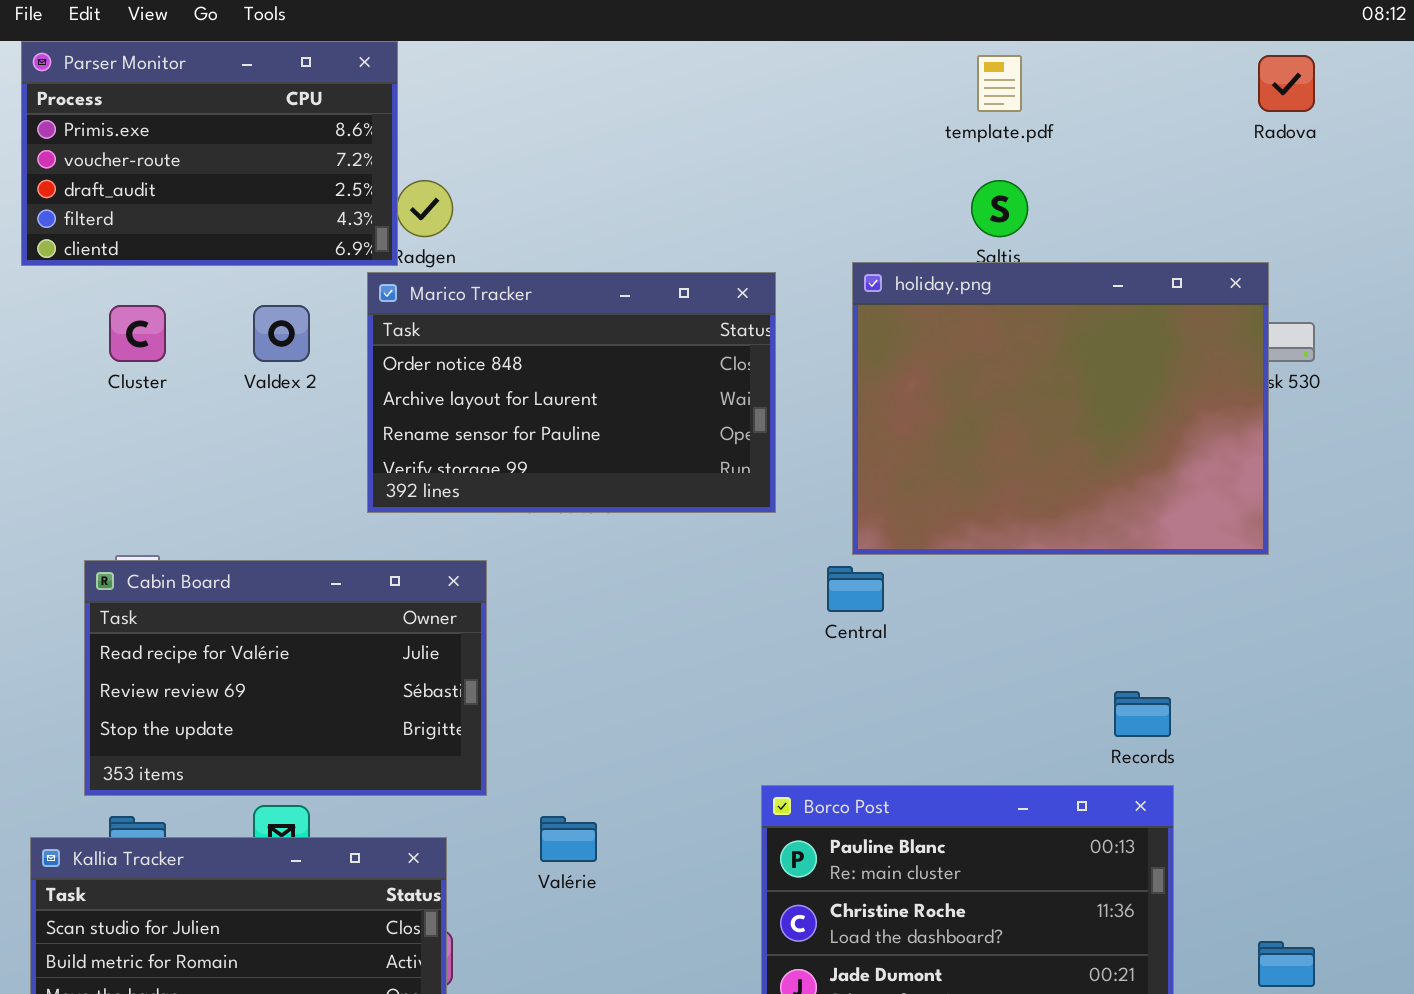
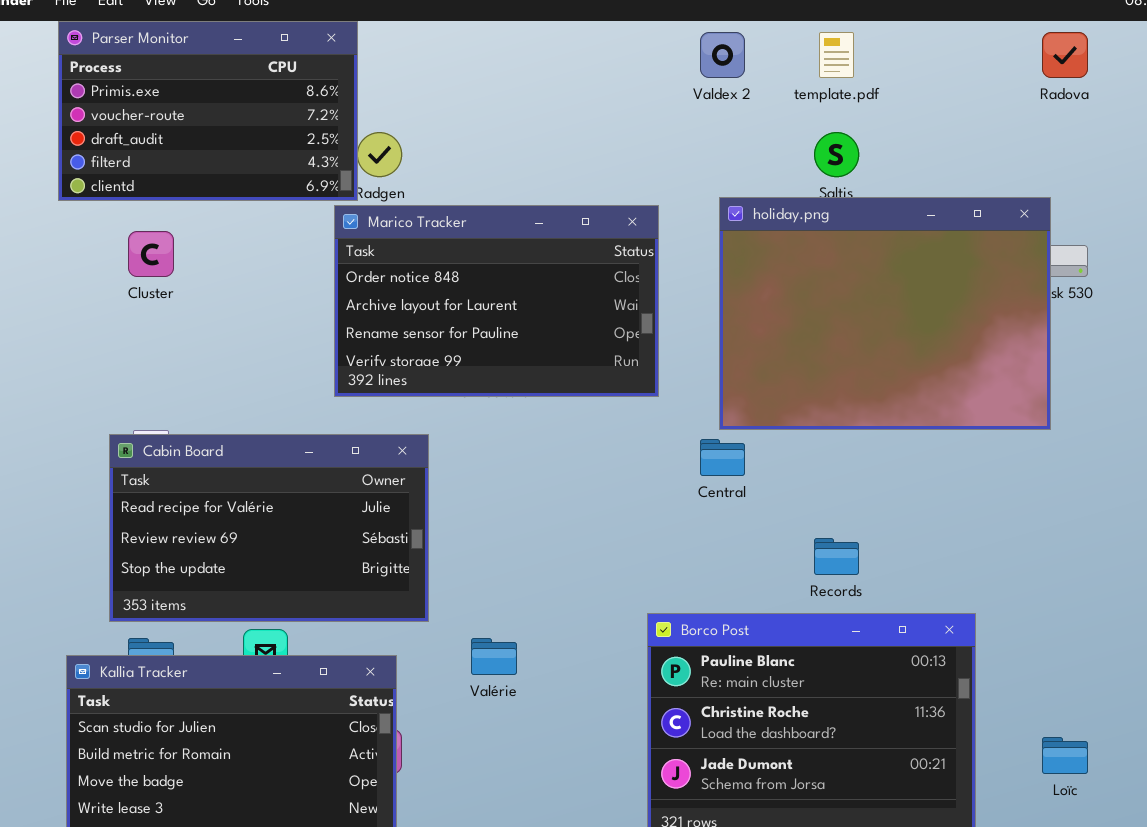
Valdex 2: [253,305,310,362] -> [700,32,745,78], moved
Records: [1114,691,1171,737] -> [814,538,859,575], moved

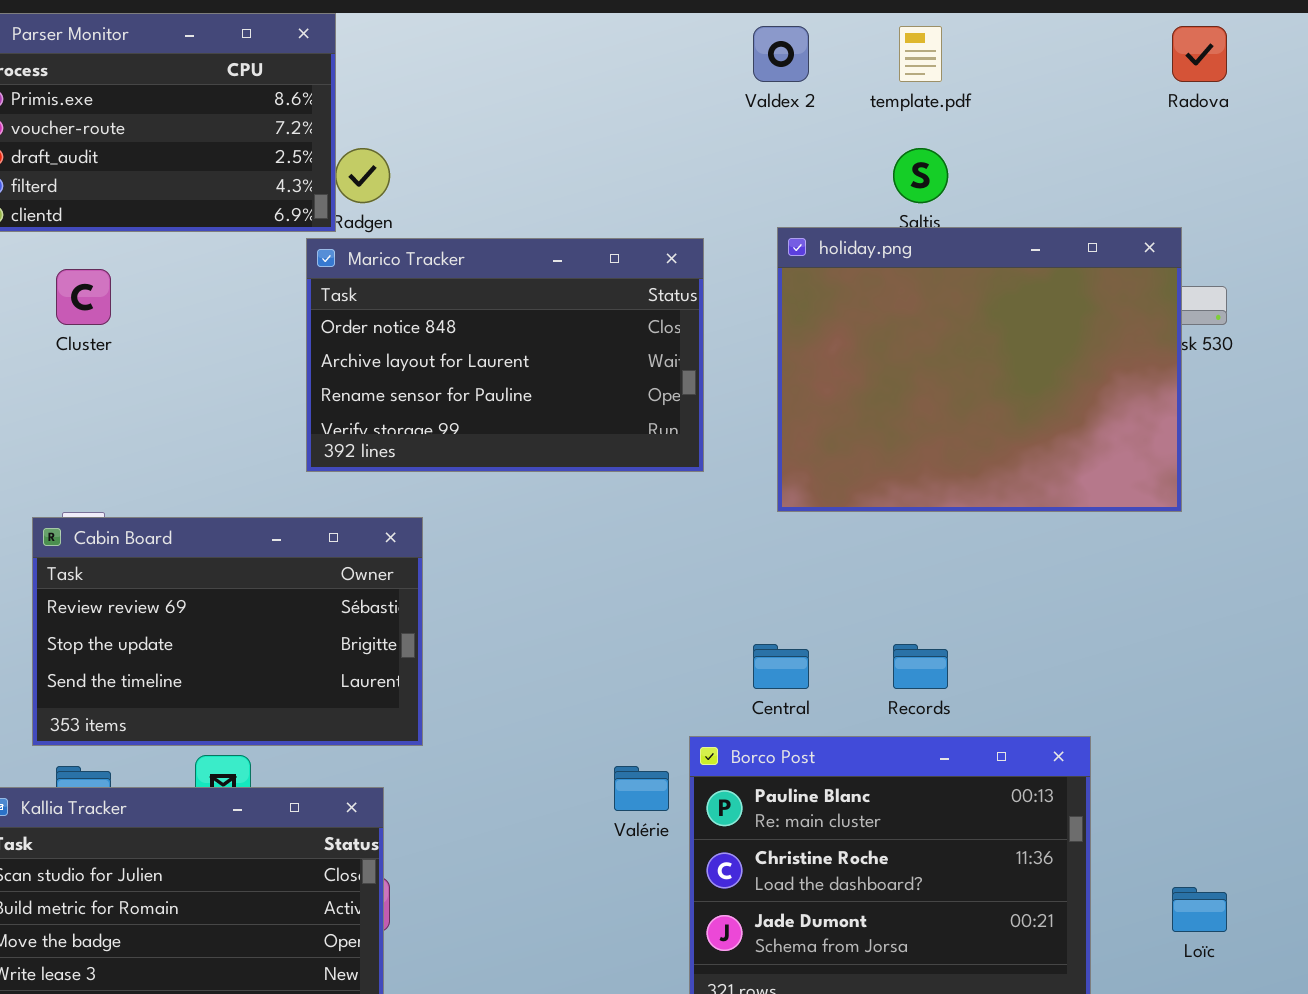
Cabin Board: [109,434,429,622] -> [32,517,423,746], scrolled down 1 row
Central: [700,439,745,476] -> [753,644,809,689], moved
Valérie: [471,638,517,675] -> [614,766,669,811], moved

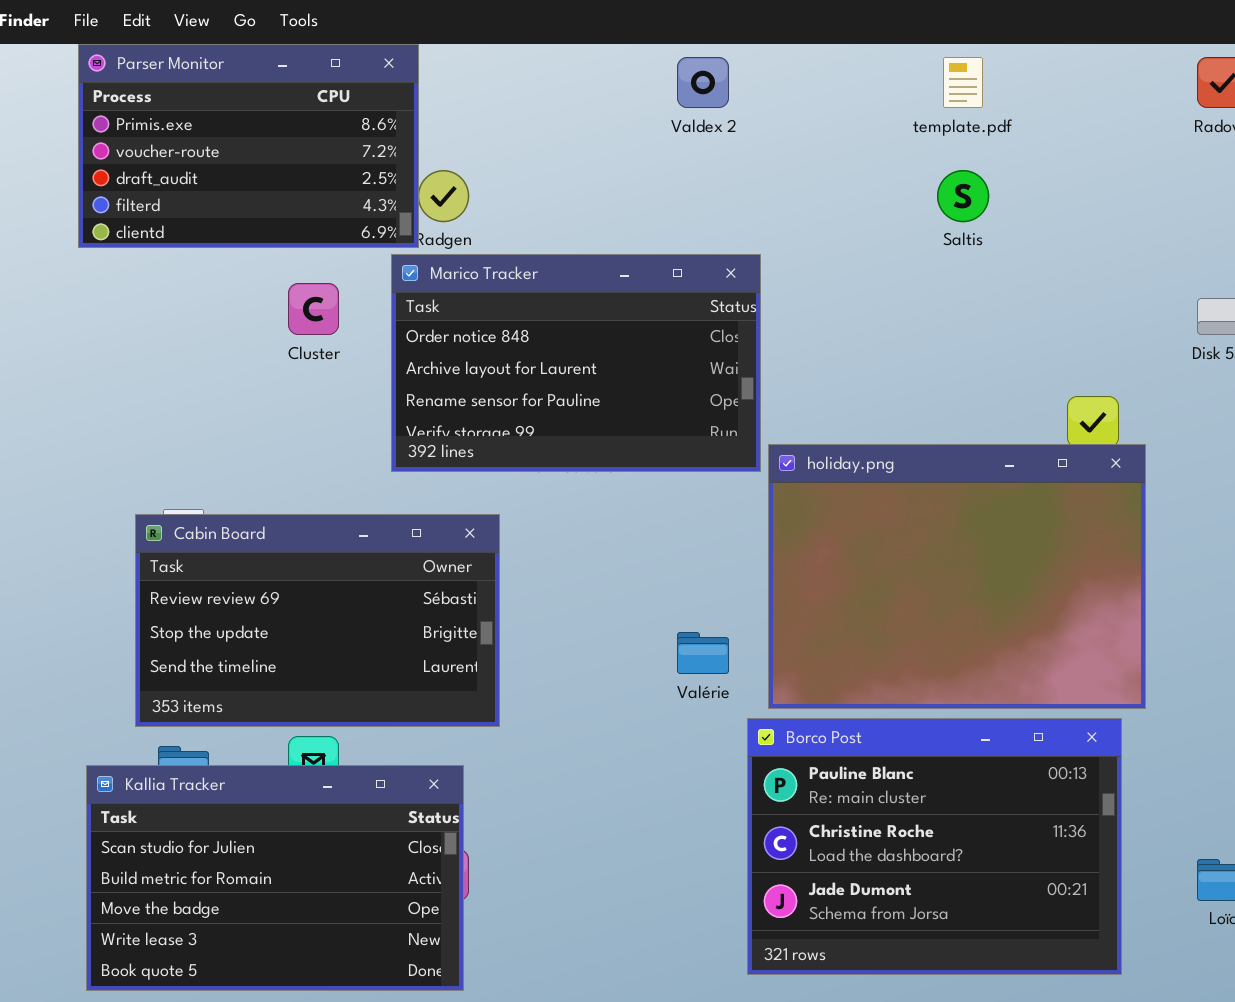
Valdex 2: [753,26,809,82] -> [677,57,729,108], moved
holiday.png: [777,227,1182,512] -> [768,444,1146,709], moved
Cluster: [56,269,111,325] -> [288,283,339,335], moved
Valérie: [614,766,669,811] -> [677,632,729,674], moved

